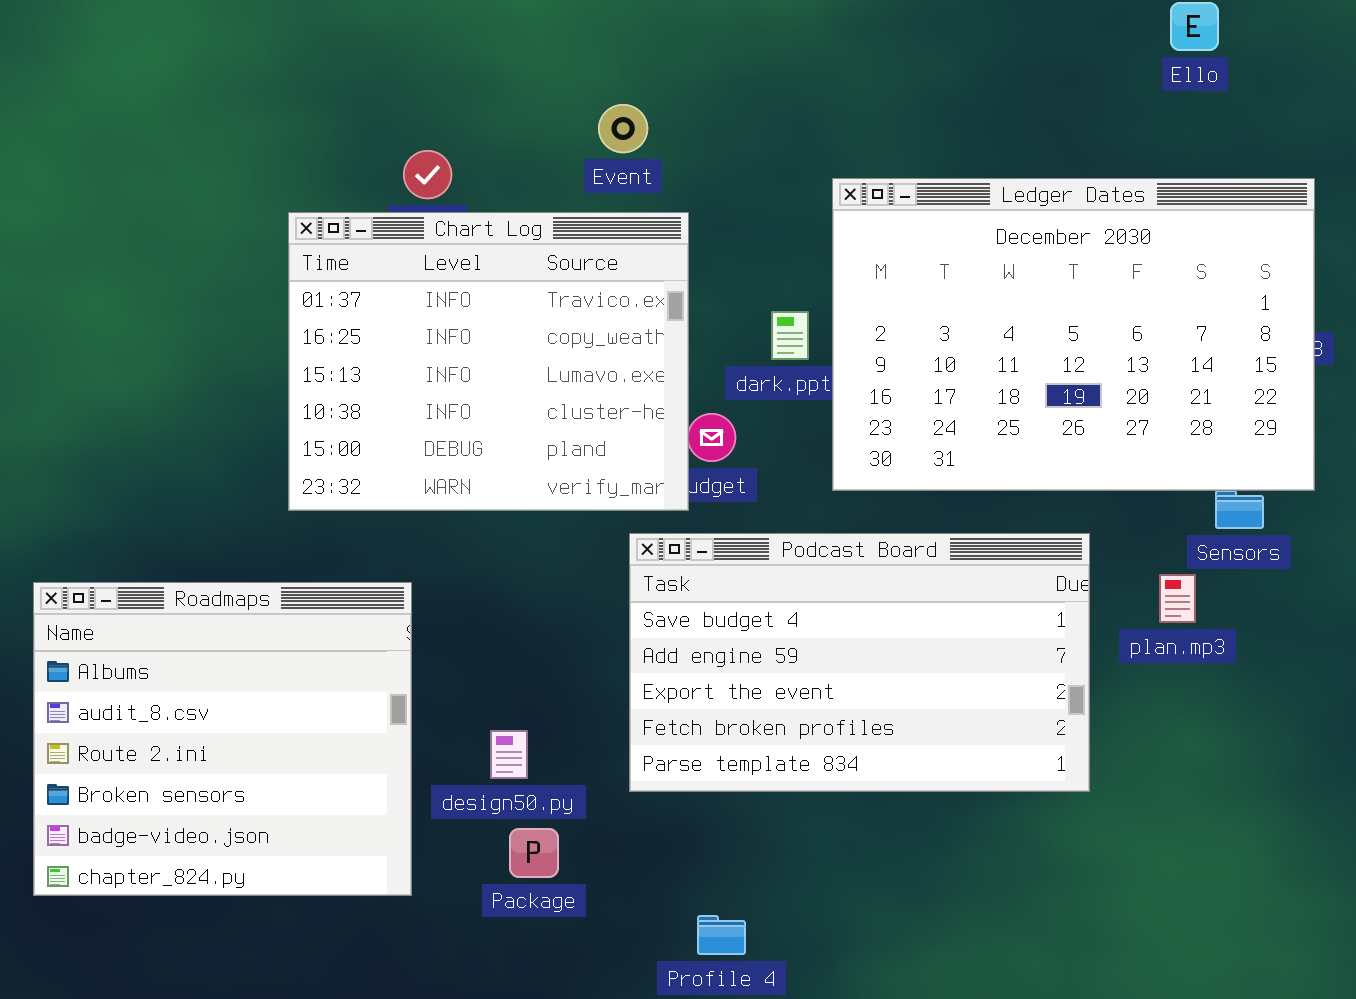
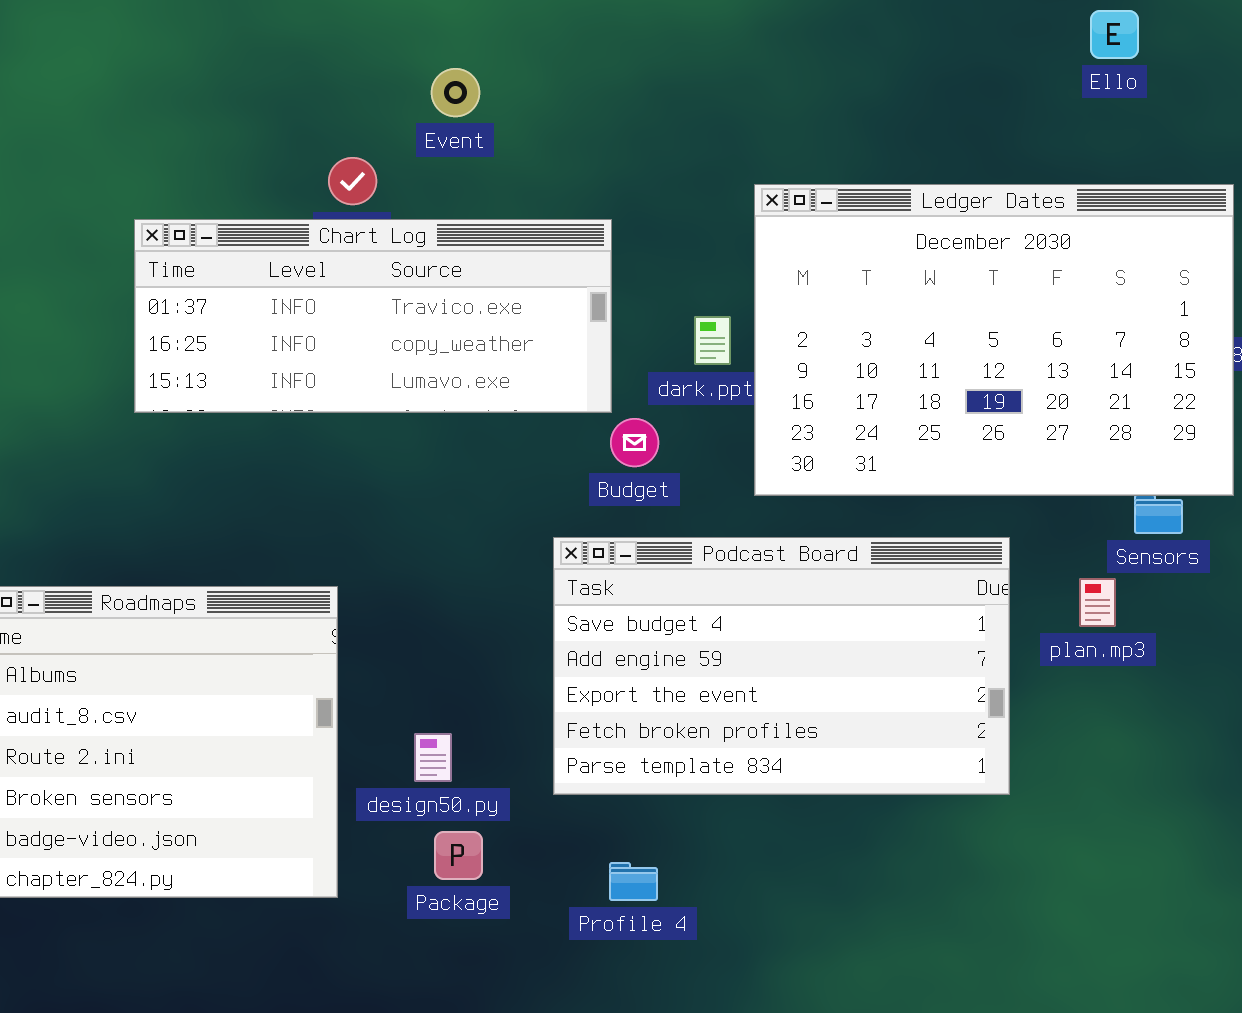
Event: [598,104,648,153] -> [431,68,480,117], moved
Chart Log: [288,212,689,511] -> [134,219,612,413], resized
Profile 4: [697,915,746,955] -> [609,862,658,901], moved

